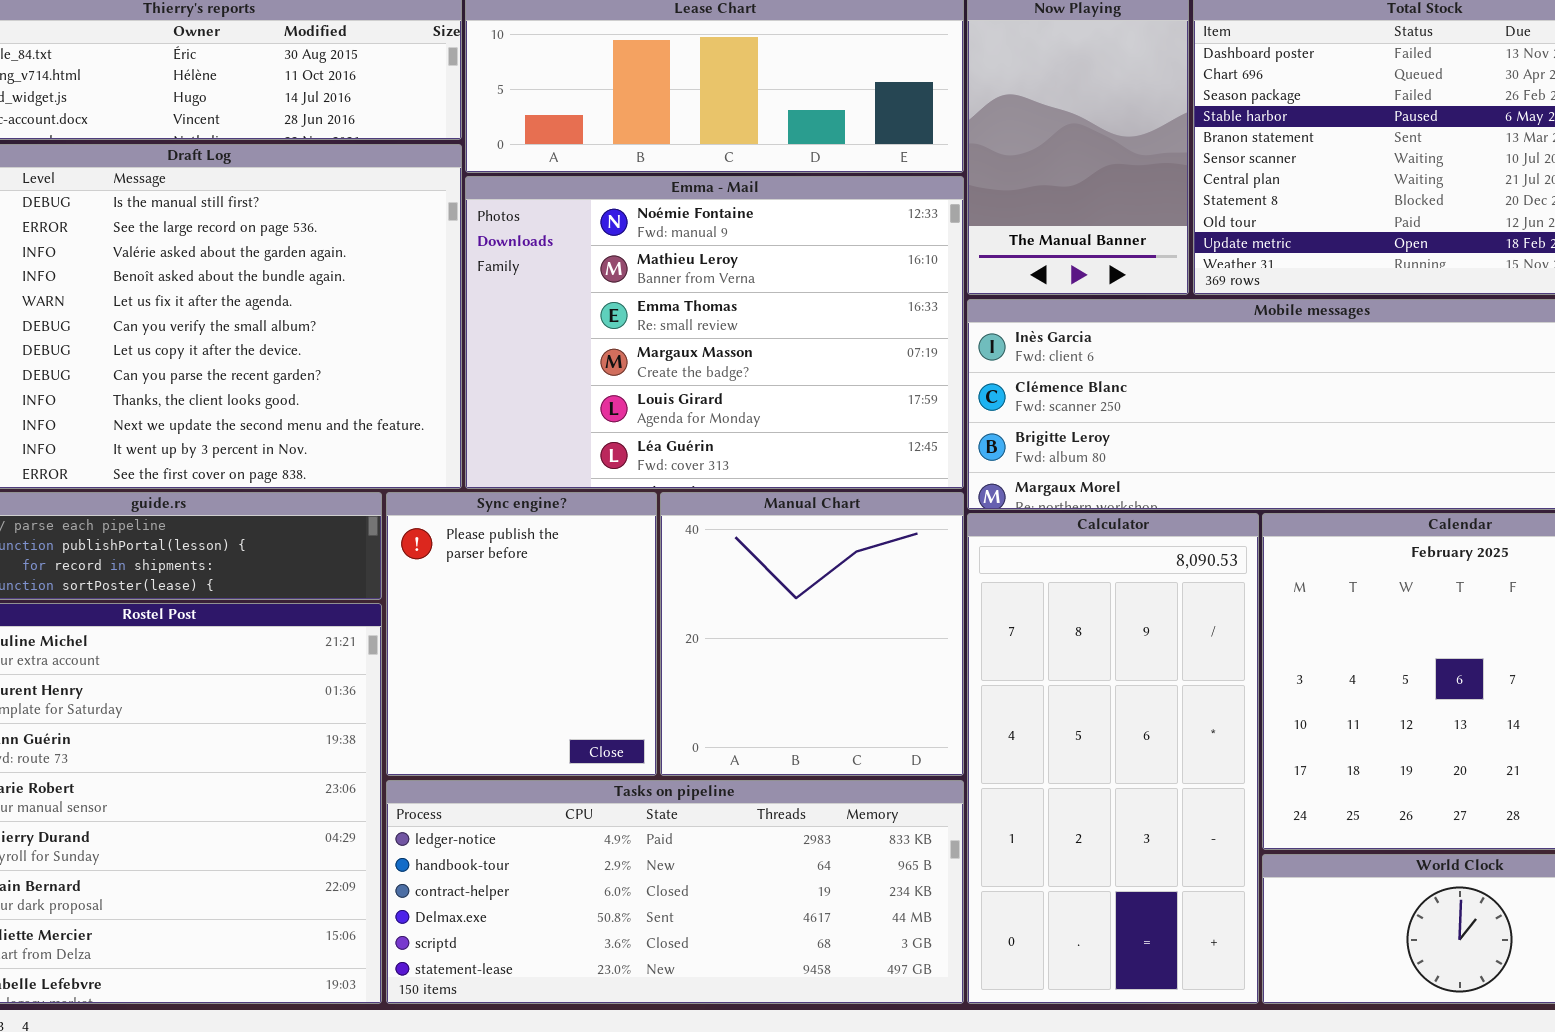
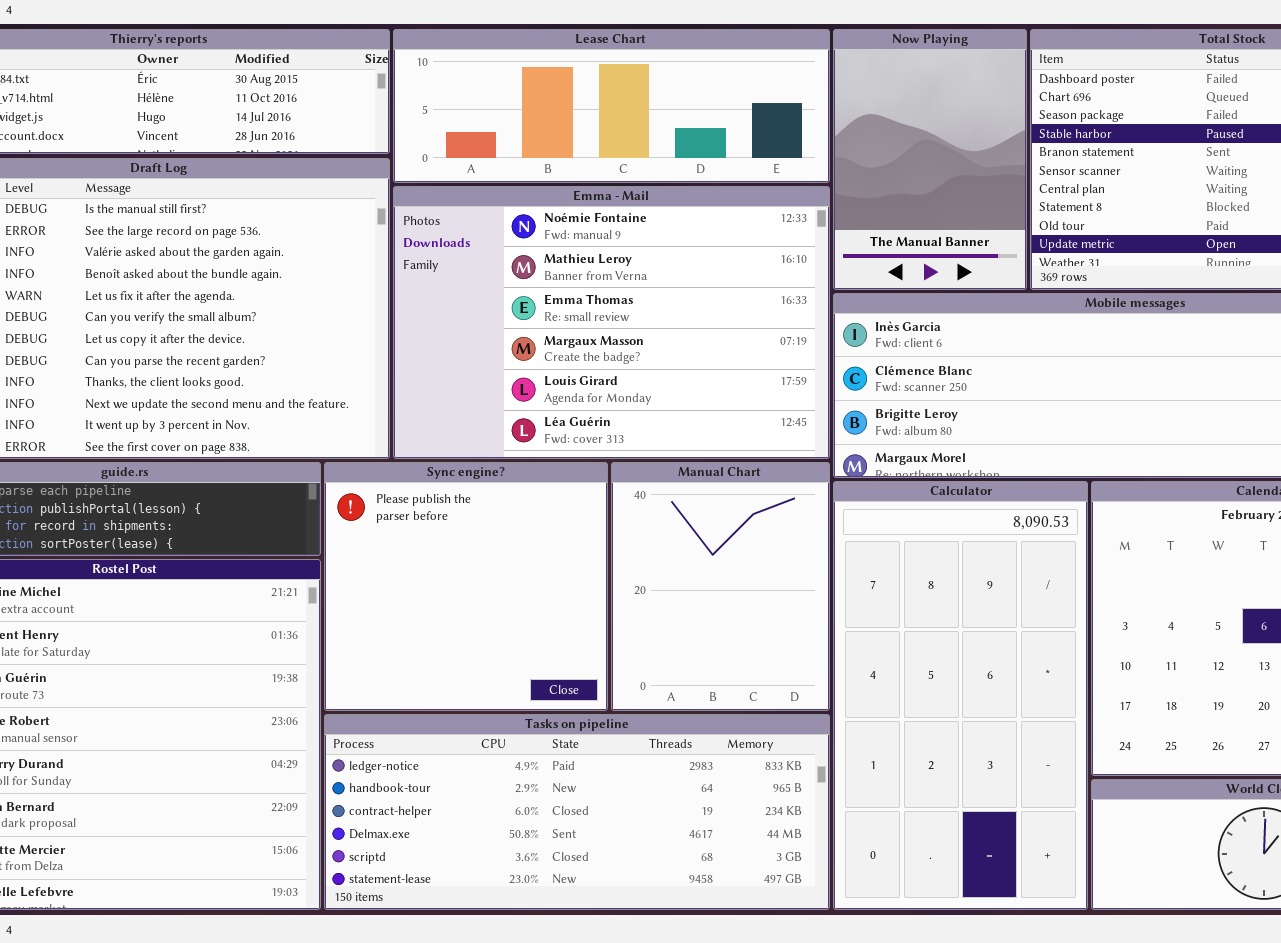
Sync engine?: [386,492,657,776] -> [324,462,608,711], resized
Manual Chart: [660,492,964,776] -> [611,462,830,711], resized

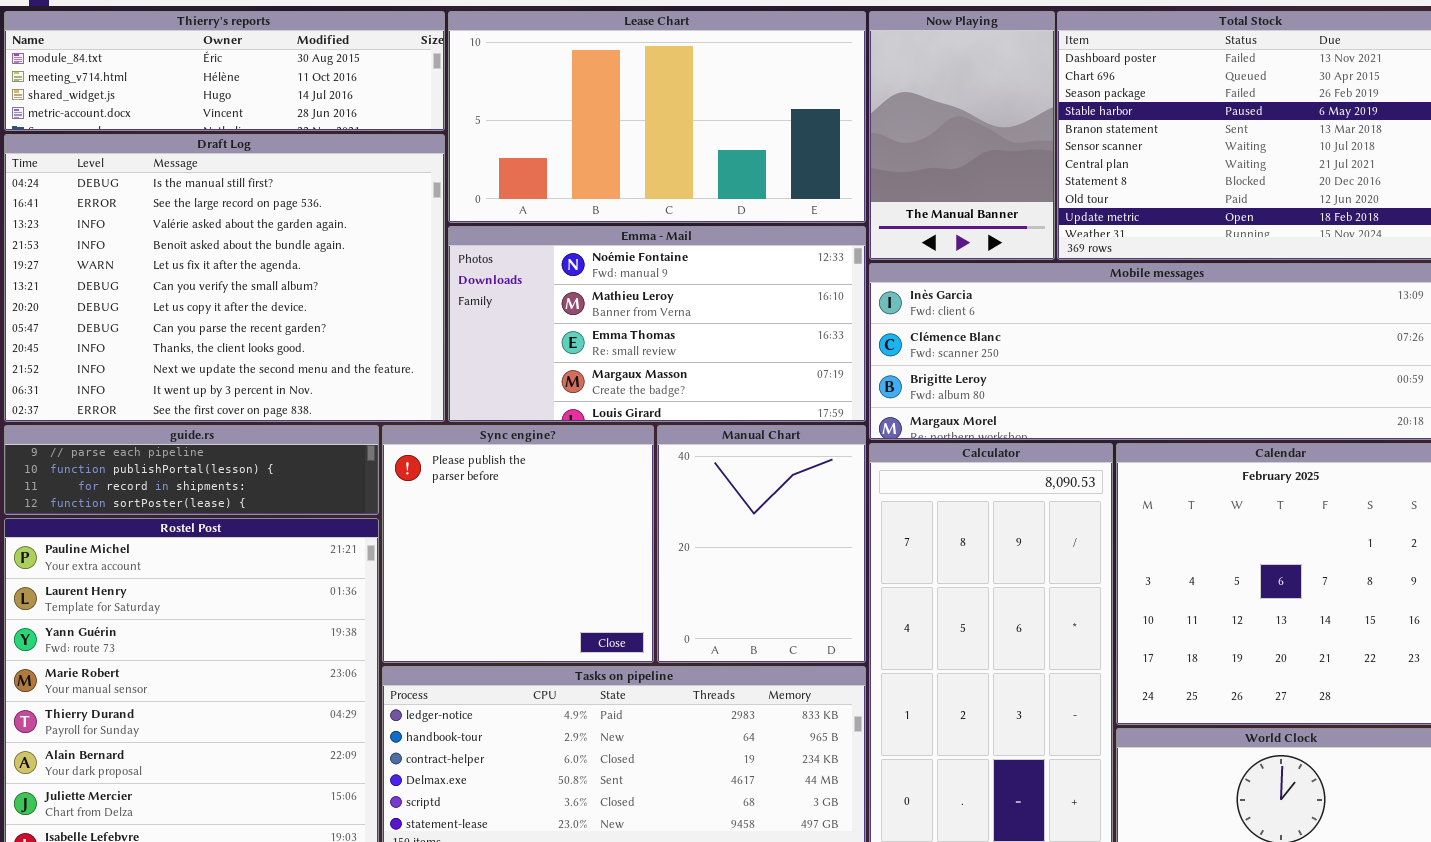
Lease Chart: [393,29,830,183] -> [448,11,866,223], resized
Emma - Mail: [393,186,830,459] -> [448,226,866,422], resized

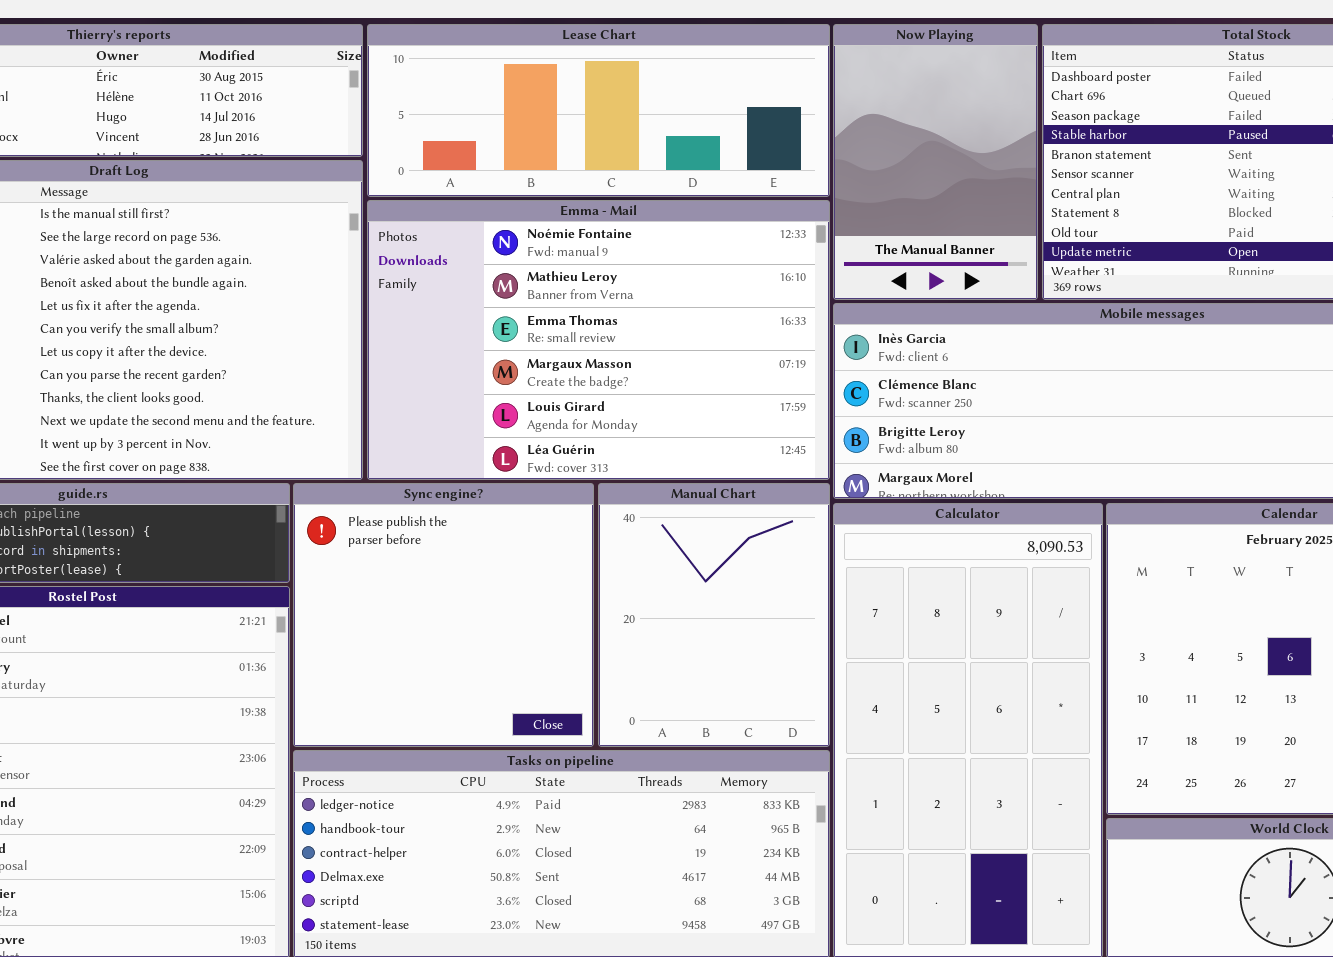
Lease Chart: [448,11,866,223] -> [367,24,830,197], resized
Emma - Mail: [448,226,866,422] -> [367,200,830,480], resized

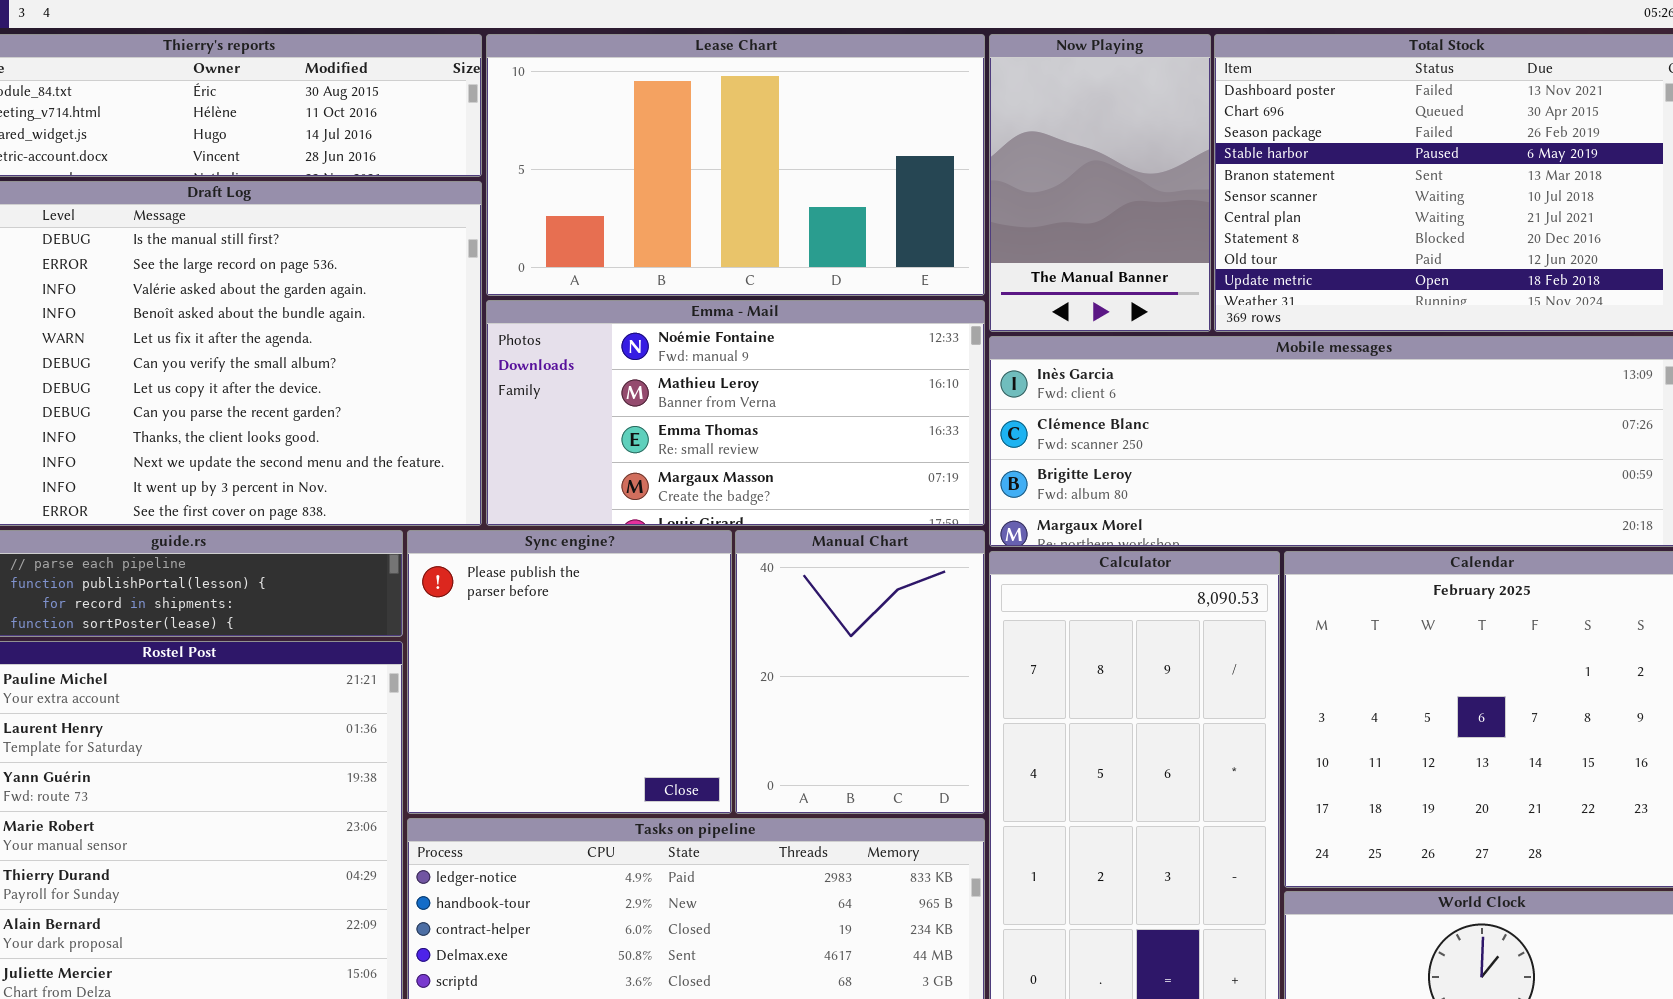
Lease Chart: [367,24,830,197] -> [486,34,985,296], resized
Emma - Mail: [367,200,830,480] -> [486,300,985,526], resized

